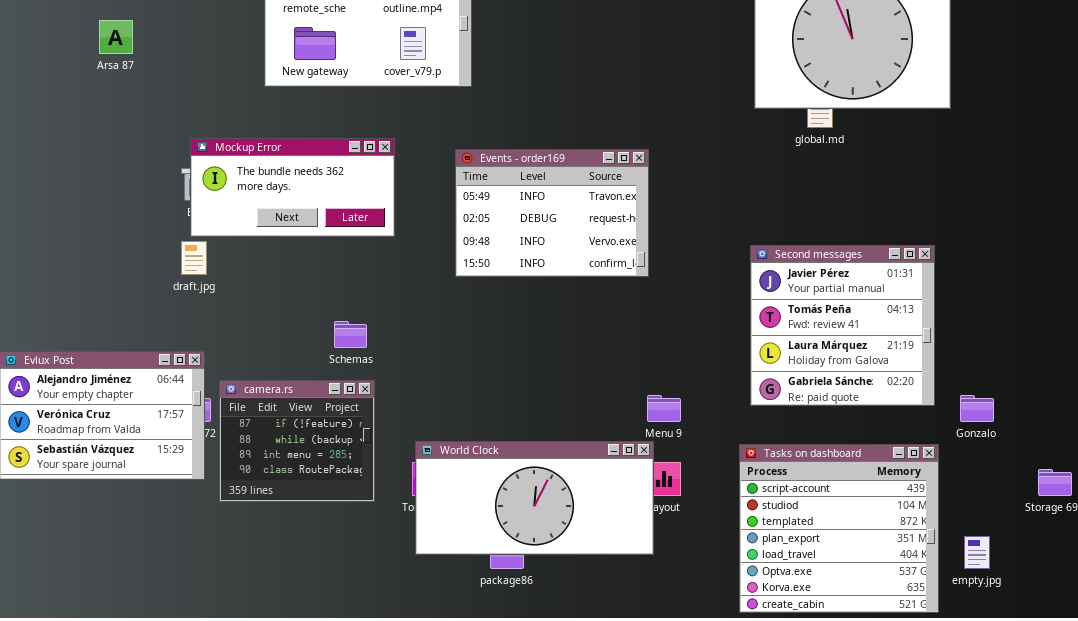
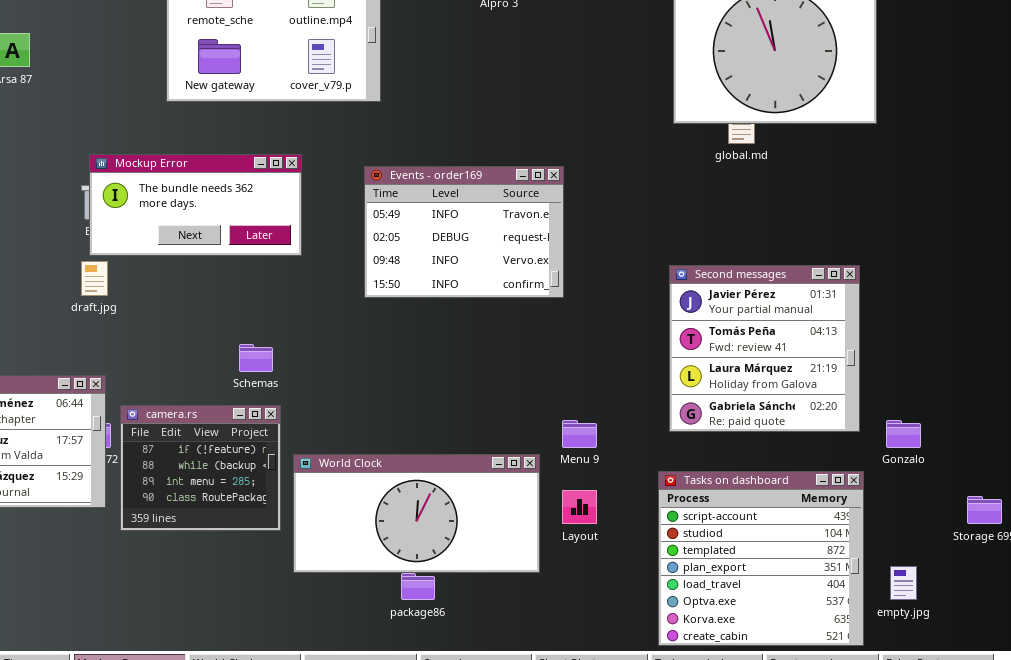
World Clock: [415,441,654,555] -> [293,454,540,573], moved

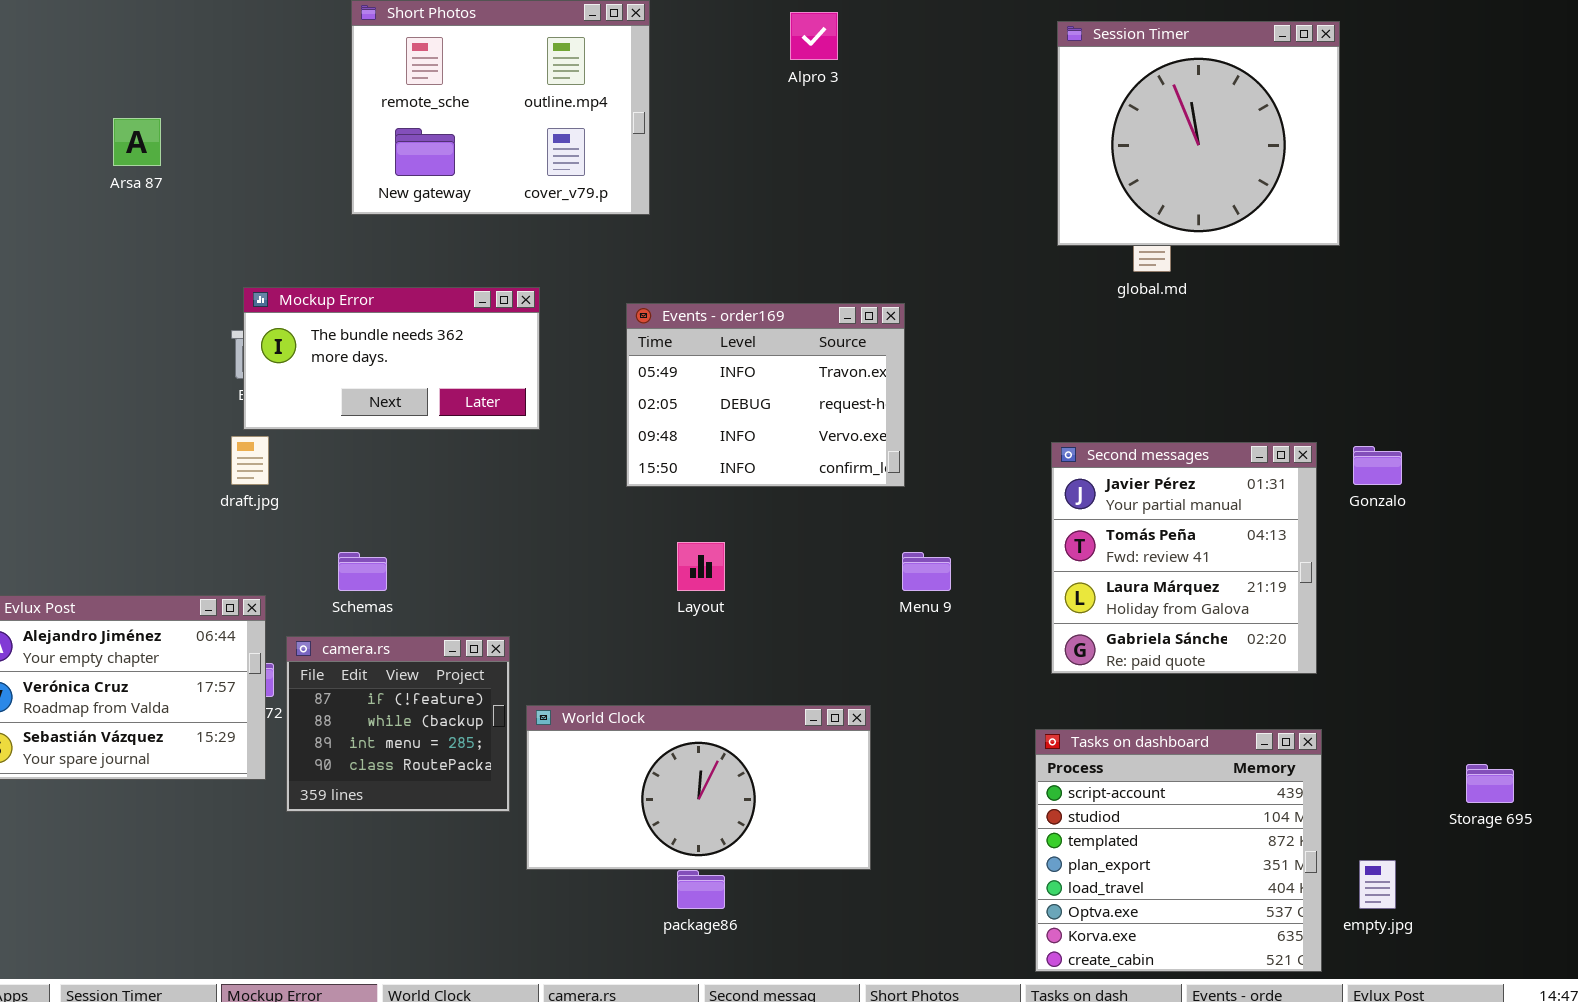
Schemas: [239,344,273,372] -> [338,552,387,591], moved
Menu 9: [562,420,597,448] -> [902,552,951,591], moved
Gonzalo: [886,420,921,448] -> [1353,446,1402,485], moved
Layout: [562,490,597,524] -> [677,542,725,591], moved

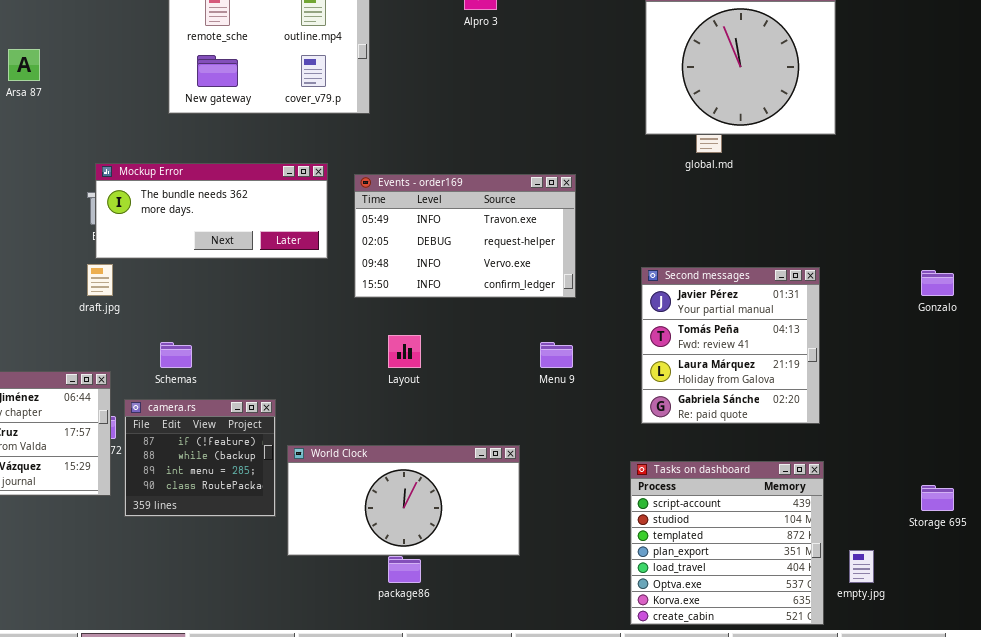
Mockup Error: [243,287,540,430] -> [95,163,328,259], resized
Events - order169: [626,303,905,487] -> [354,174,576,298], resized
Gonzalo: [1353,446,1402,485] -> [921,270,954,296], moved

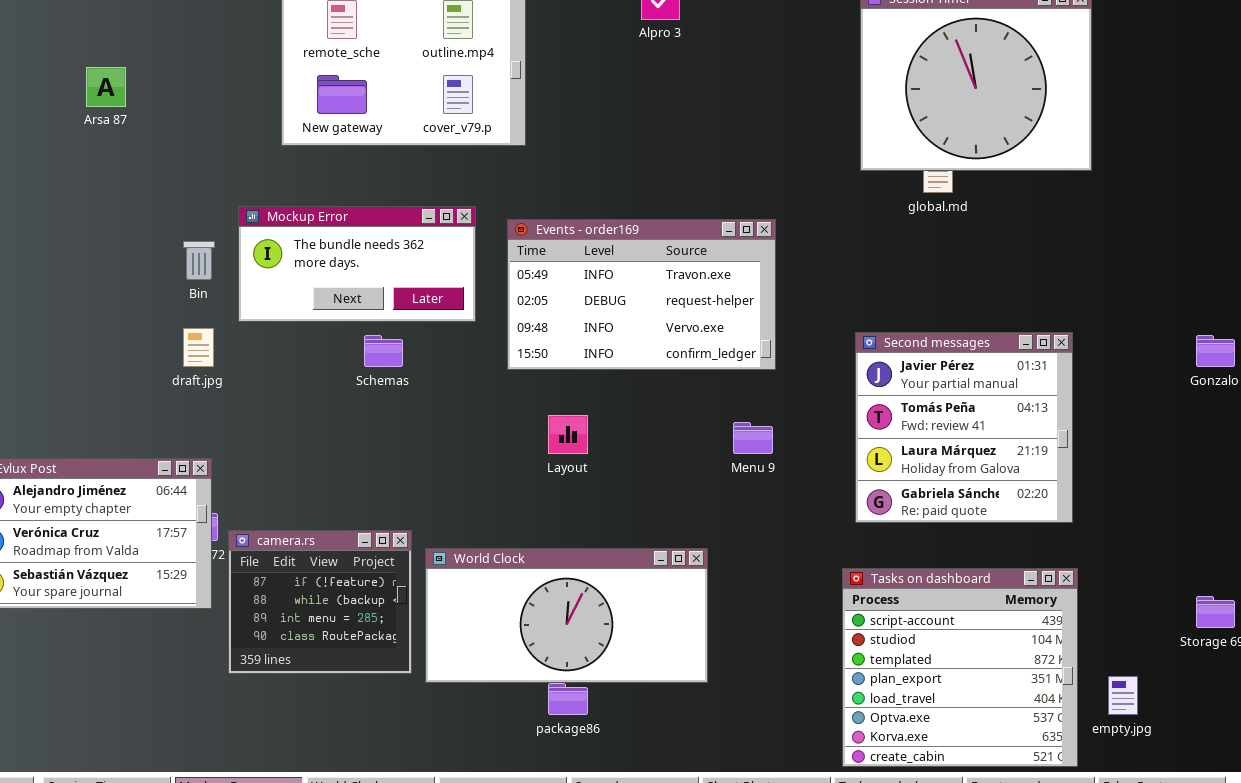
Mockup Error: [95,163,328,259] -> [238,206,476,322], resized
Schemas: [160,342,192,368] -> [364,335,403,367], moved
camera.rs: [124,399,276,517] -> [228,530,412,674], moved

